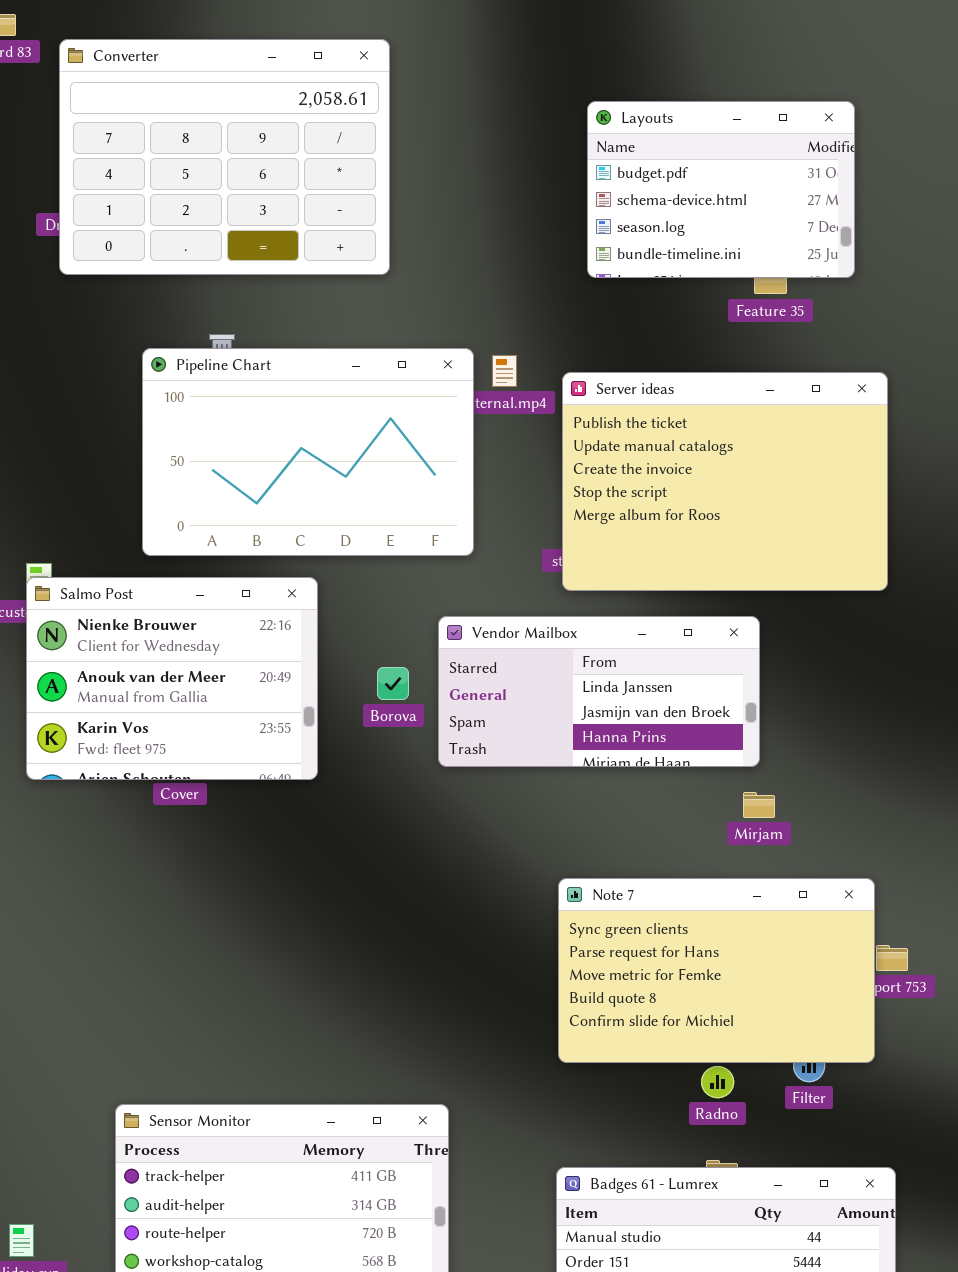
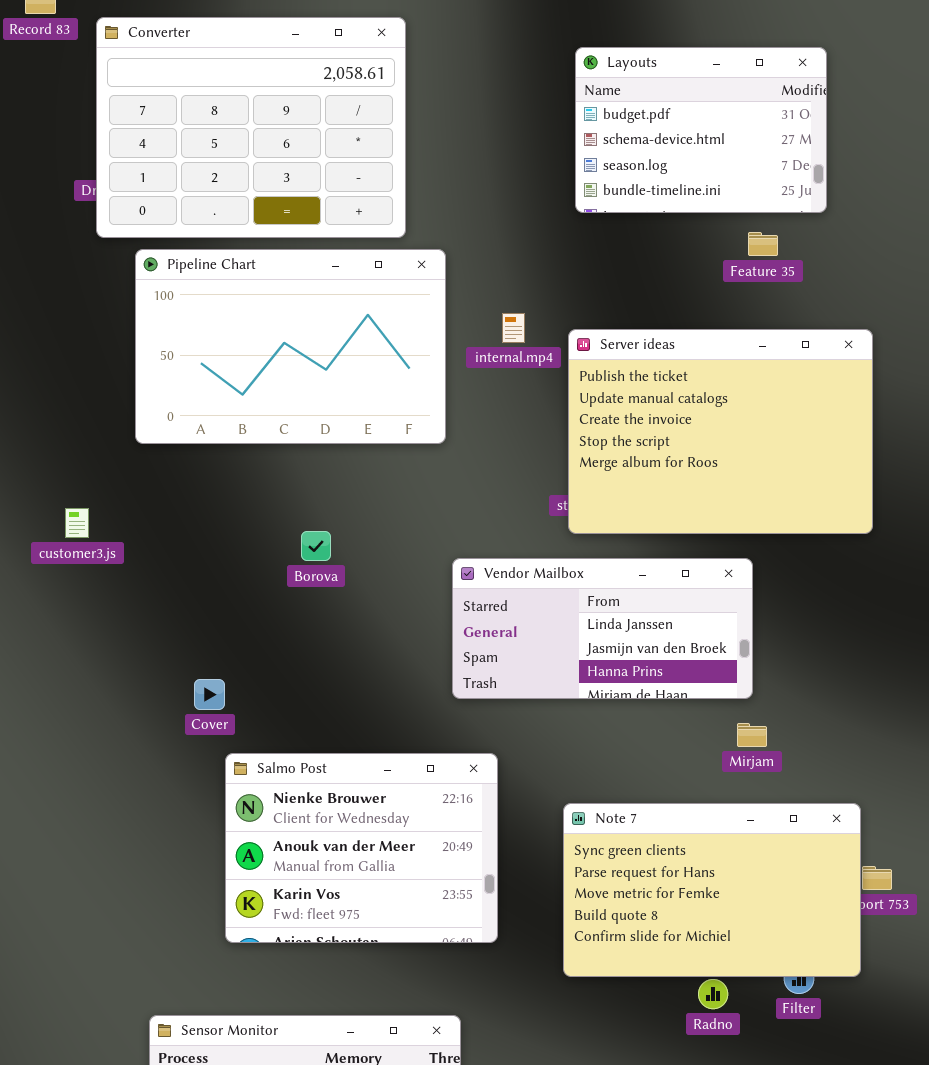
Layouts: [587,101,855,278] -> [575,47,827,213], moved
Pipeline Chart: [142,348,474,556] -> [135,249,446,444], moved
Salmo Post: [26,577,318,780] -> [225,753,498,943], moved
Borova: [377,667,409,700] -> [301,531,331,561], moved

